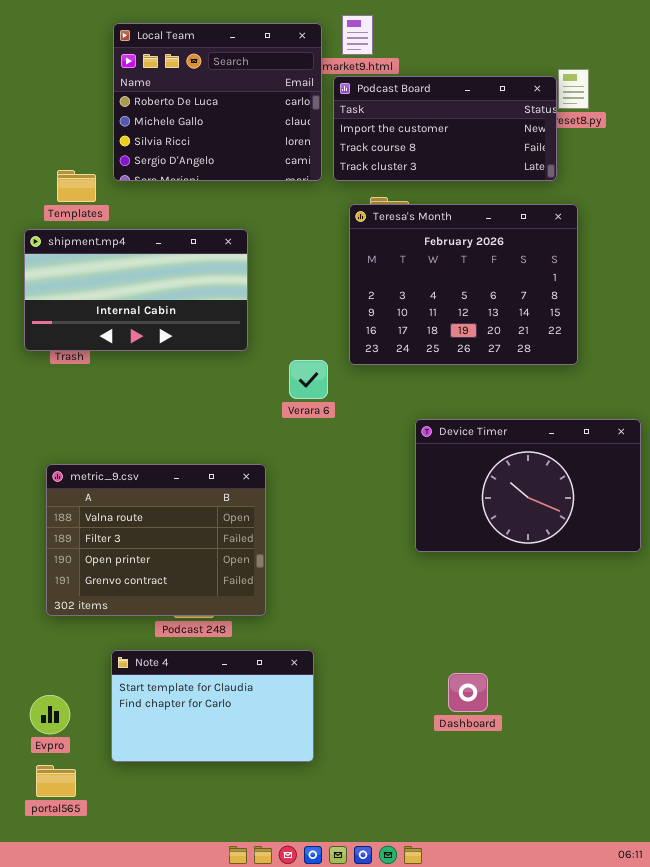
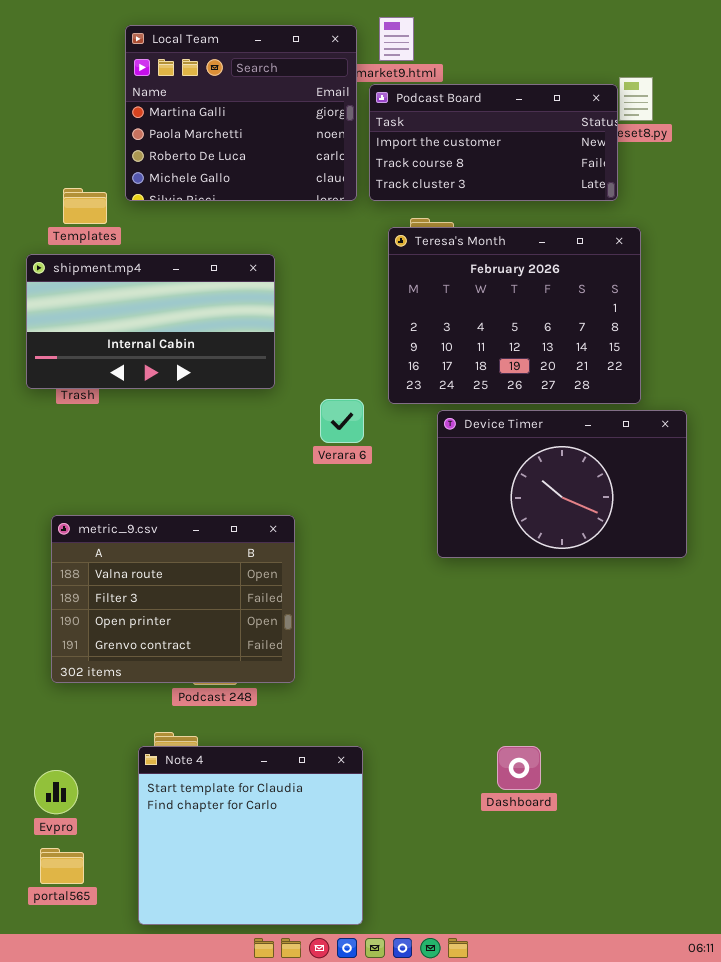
Local Team: [113,23,322,181] -> [125,25,357,201], scrolled up 2 rows
Device Timer: [415,419,641,552] -> [437,410,687,558], moved
Note 4: [111,650,314,762] -> [138,746,363,925], moved, resized

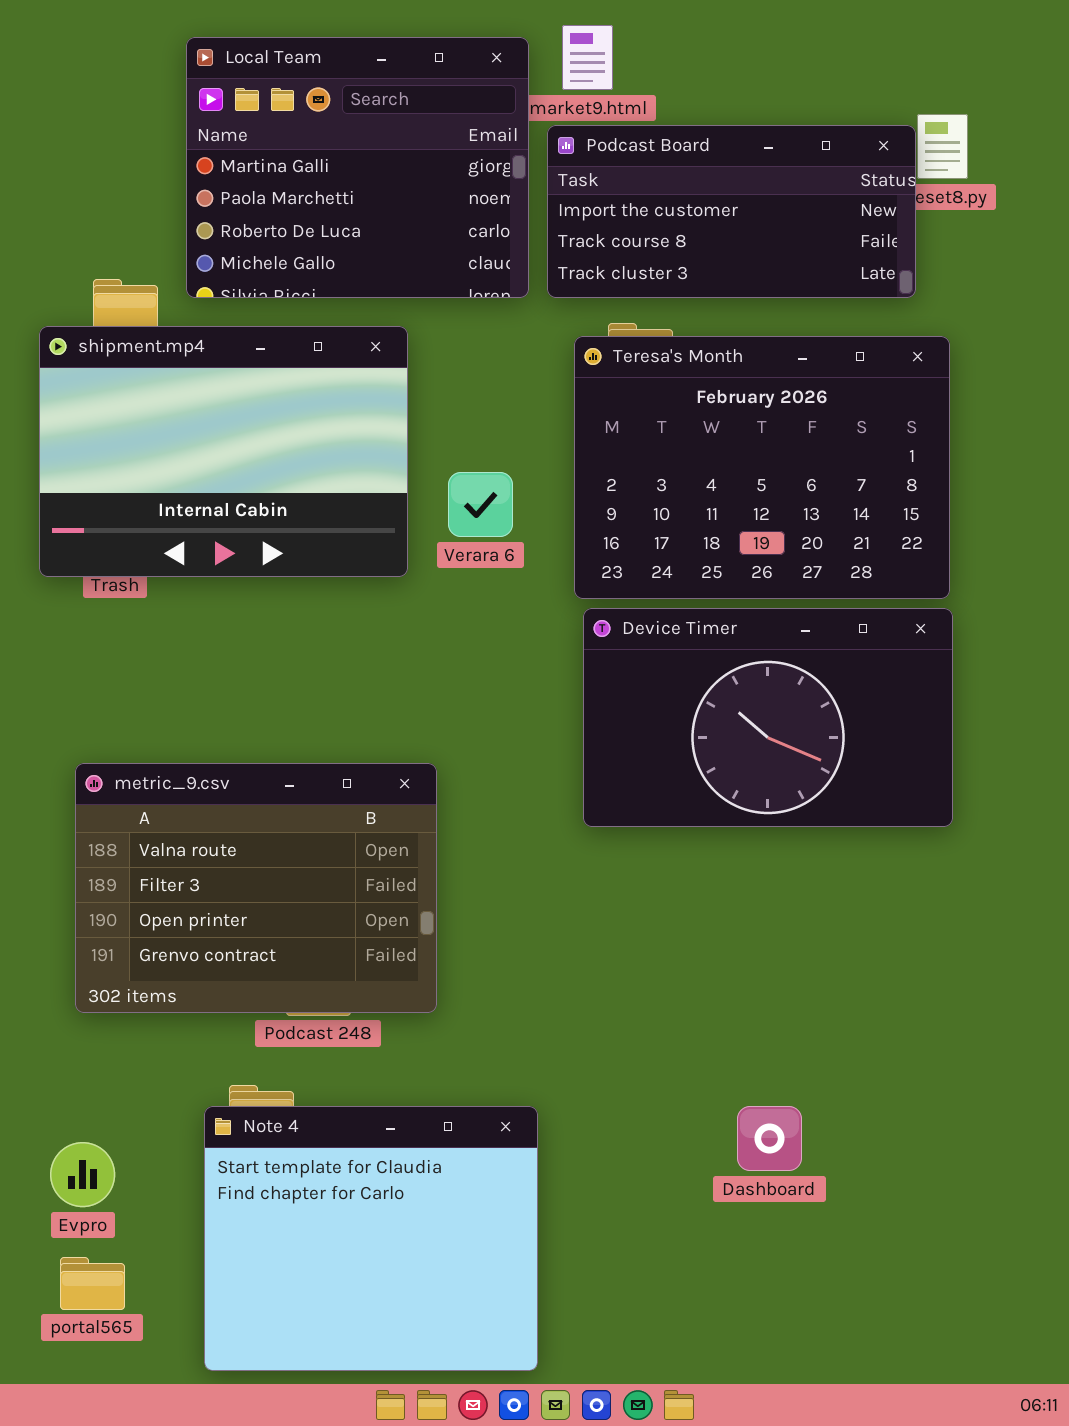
shipment.mp4: [26,254,275,389] -> [39,326,408,577], resized
Verara 6: [320,399,364,443] -> [448,472,513,537], moved
Device Timer: [437,410,687,558] -> [583,608,953,827], moved

